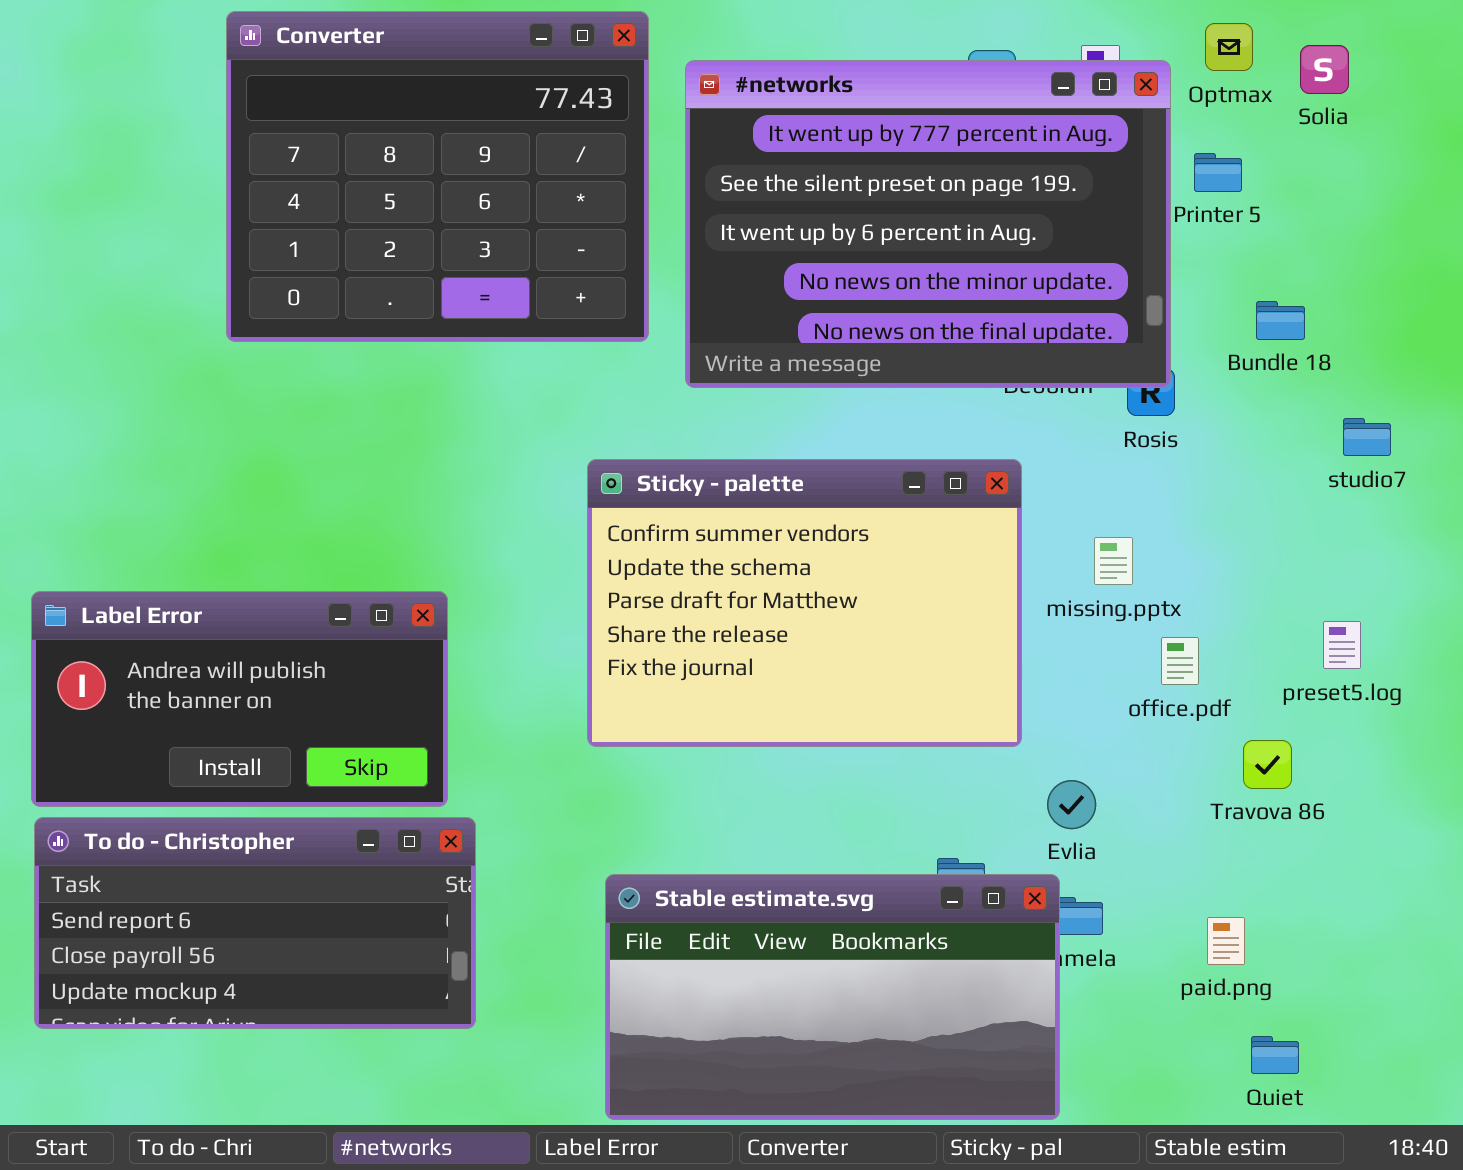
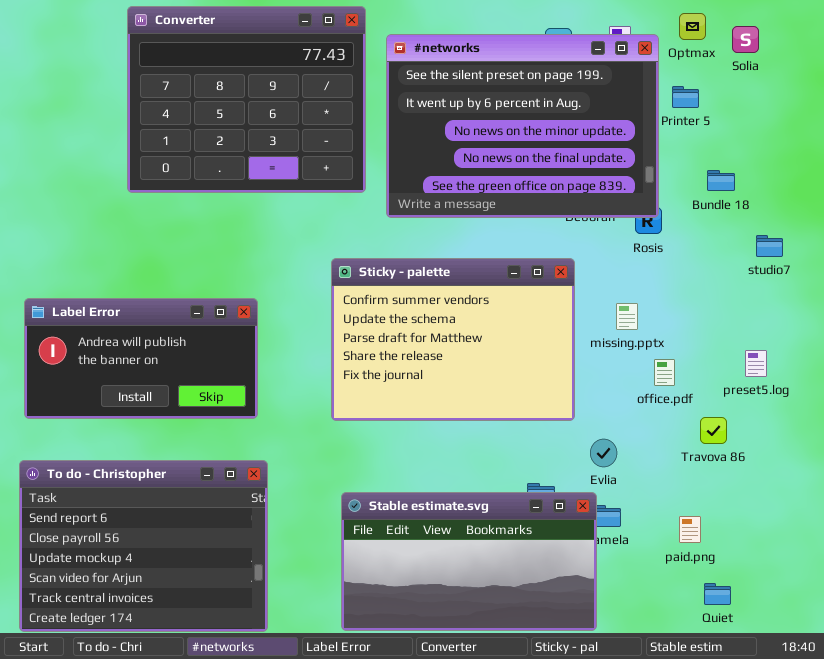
#networks: [685,60,1171,388] -> [386,34,659,218], scrolled down 1 row
Label Error: [31,591,448,807] -> [24,298,258,419], moved
To do - Christopher: [34,817,476,1029] -> [19,460,268,632], resized

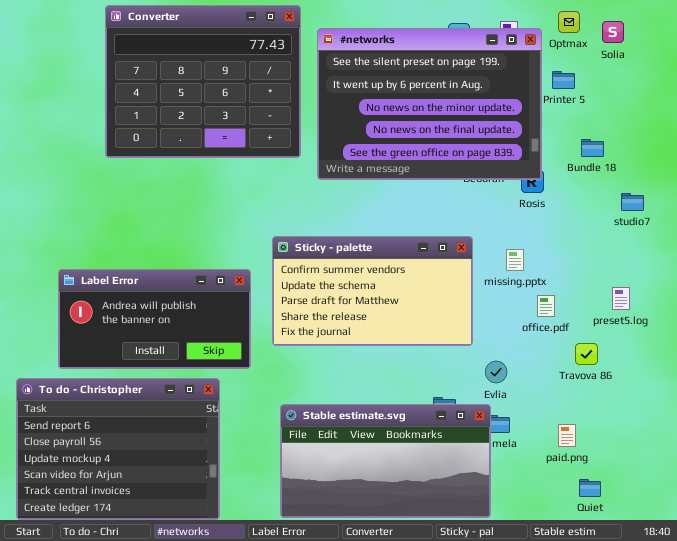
Sticky - palette: [331,258,575,421] -> [272,236,473,346], resized
Label Error: [24,298,258,419] -> [58,269,251,369], moved

